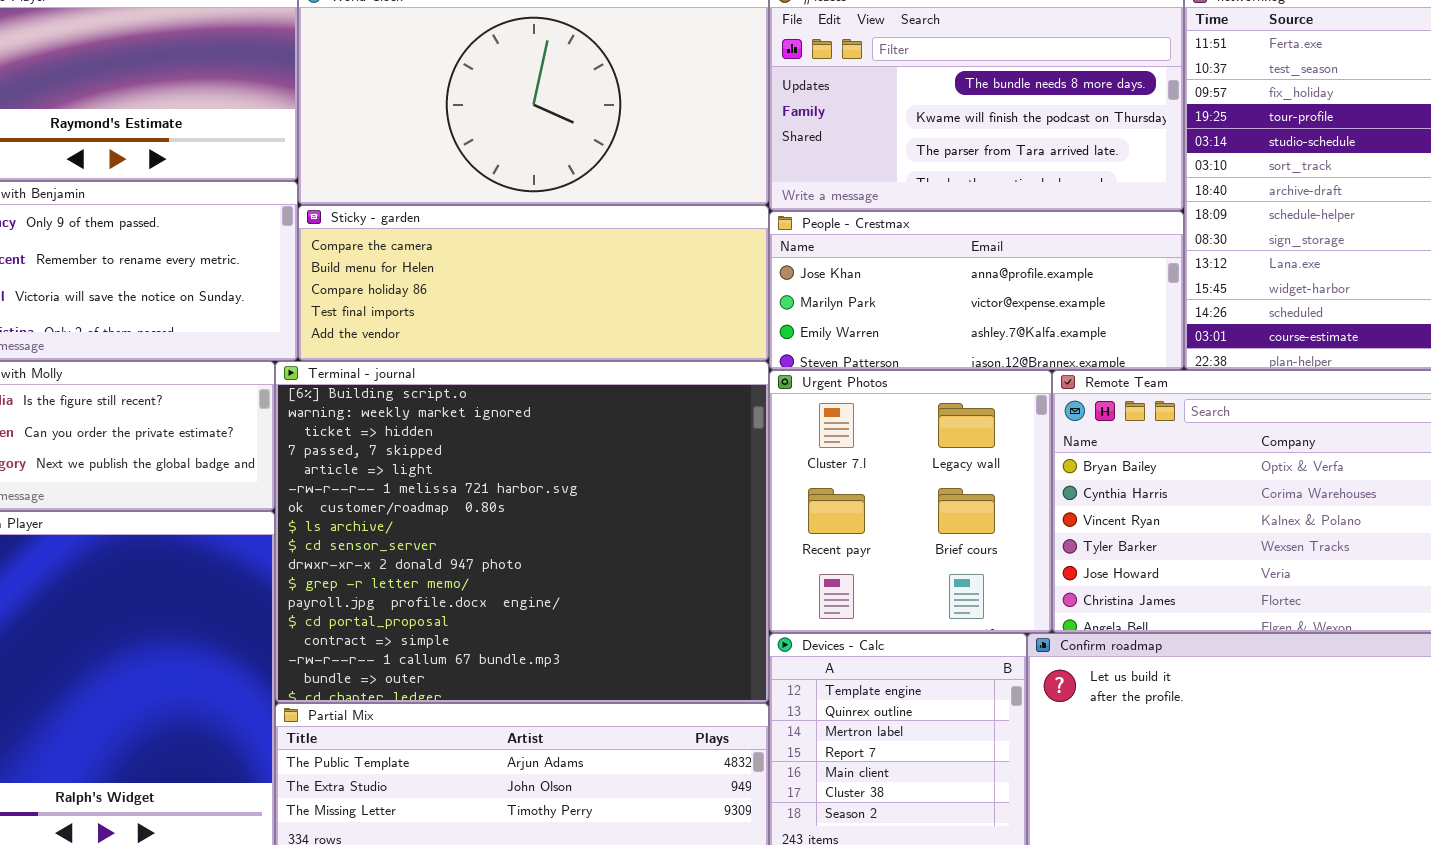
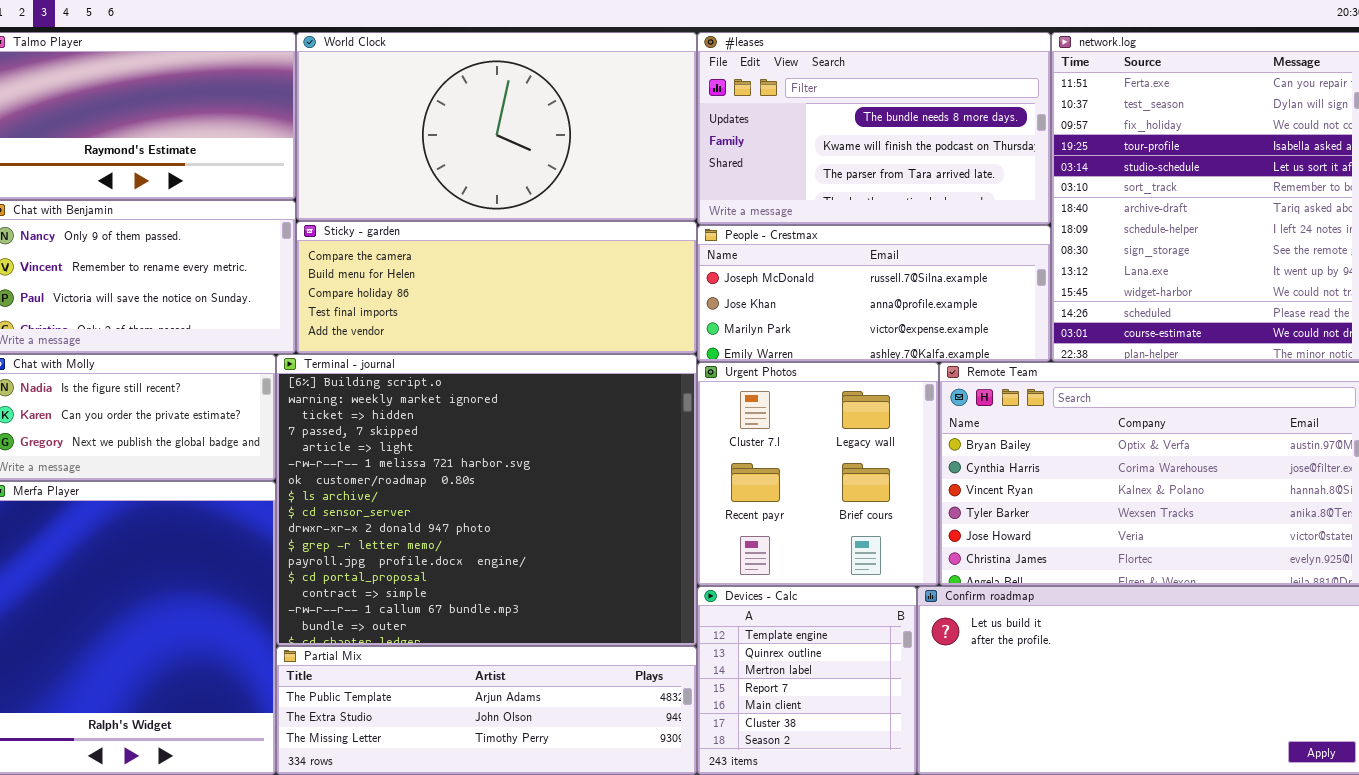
People - Crestmax: [769,211,1184,370] -> [697,225,1051,362], scrolled up 1 row

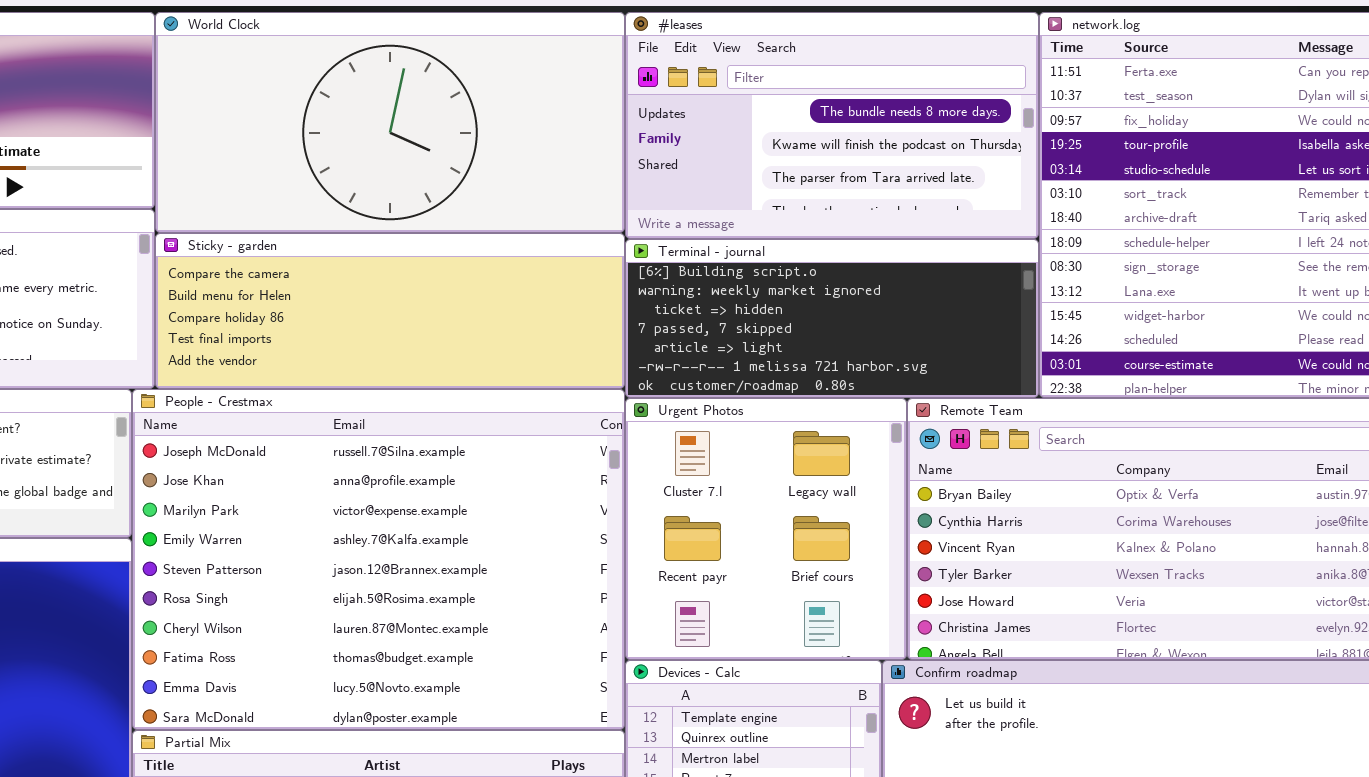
People - Crestmax: [697,225,1051,362] -> [132,389,625,730], moved, resized
Terminal - journal: [276,354,697,646] -> [625,239,1039,398], moved, resized

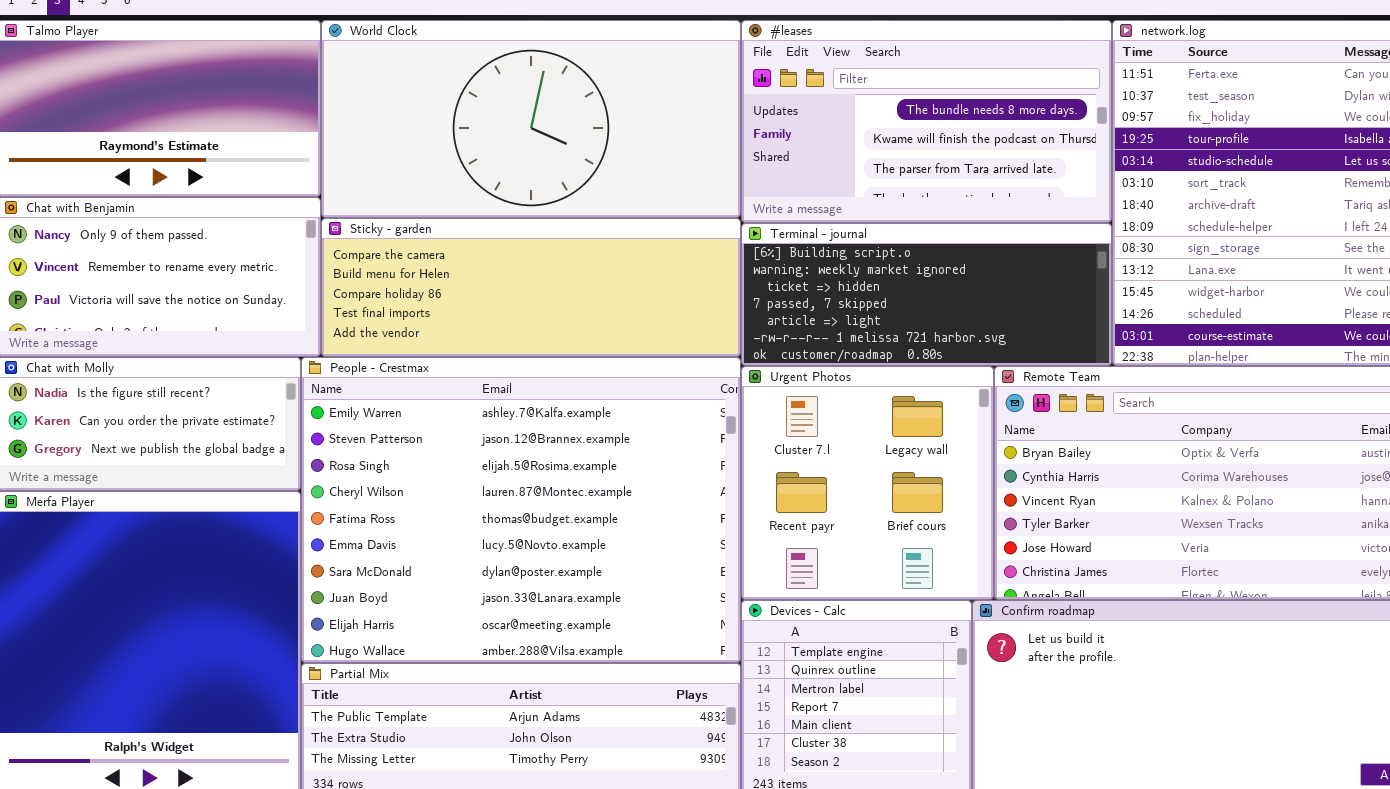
People - Crestmax: [132,389,625,730] -> [301,357,741,663], scrolled down 3 rows

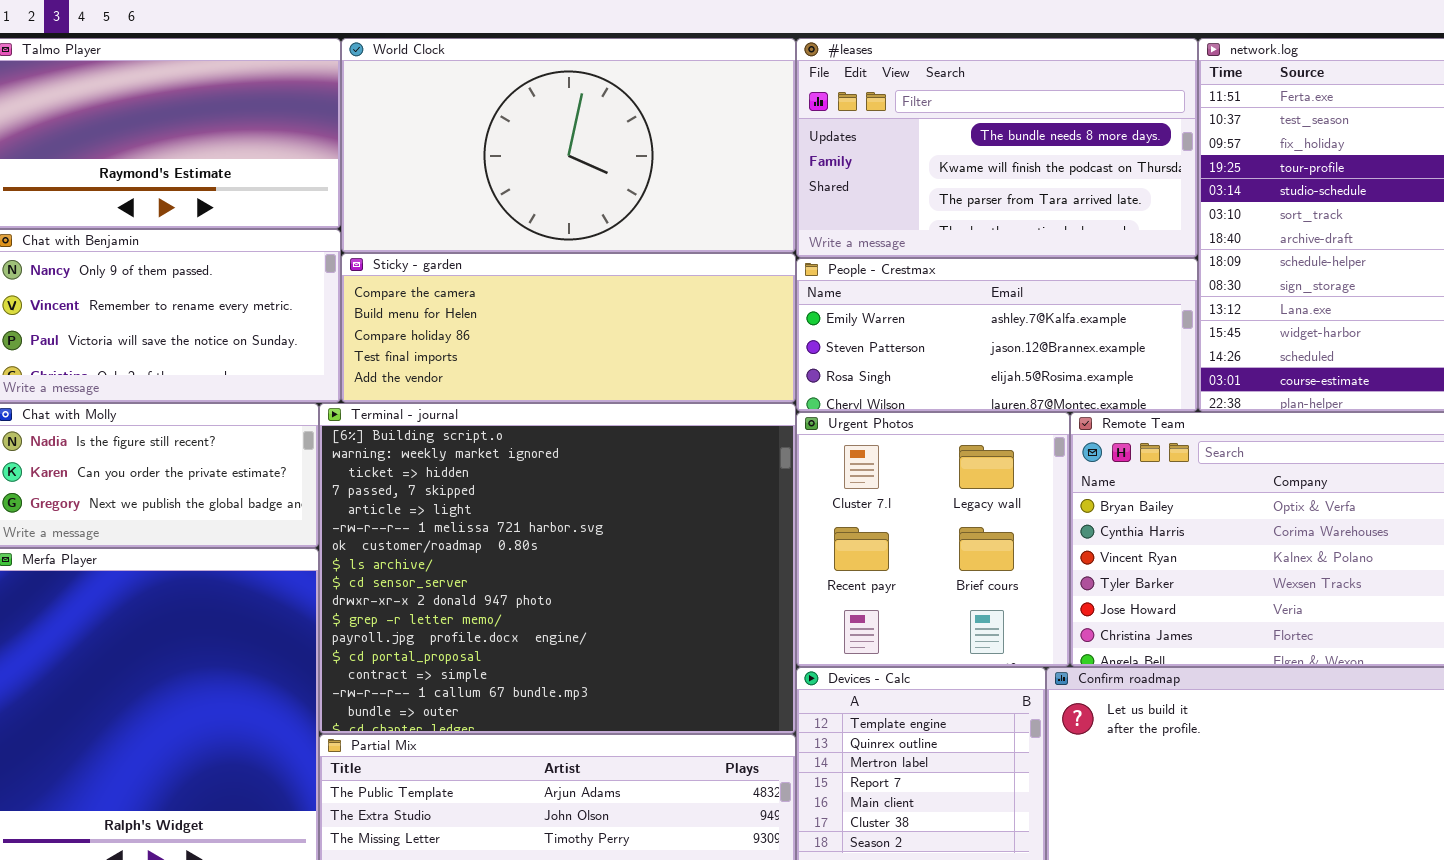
Terminal - journal: [741,223,1112,366] -> [319,403,796,734], moved, resized
People - Crestmax: [301,357,741,663] -> [796,258,1198,412], moved, resized

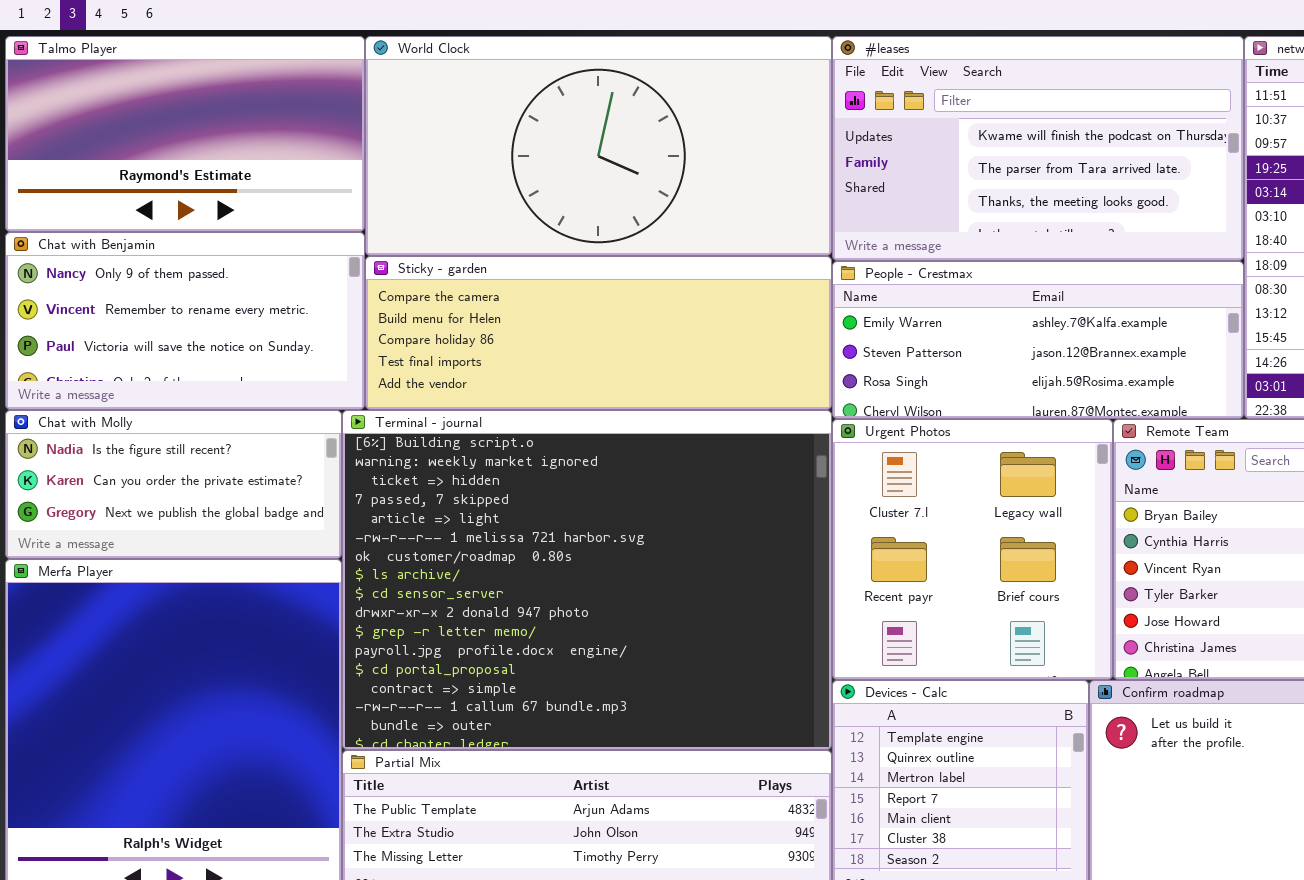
#leases: [796,38,1198,258] -> [832,36,1244,261], scrolled down 1 row

